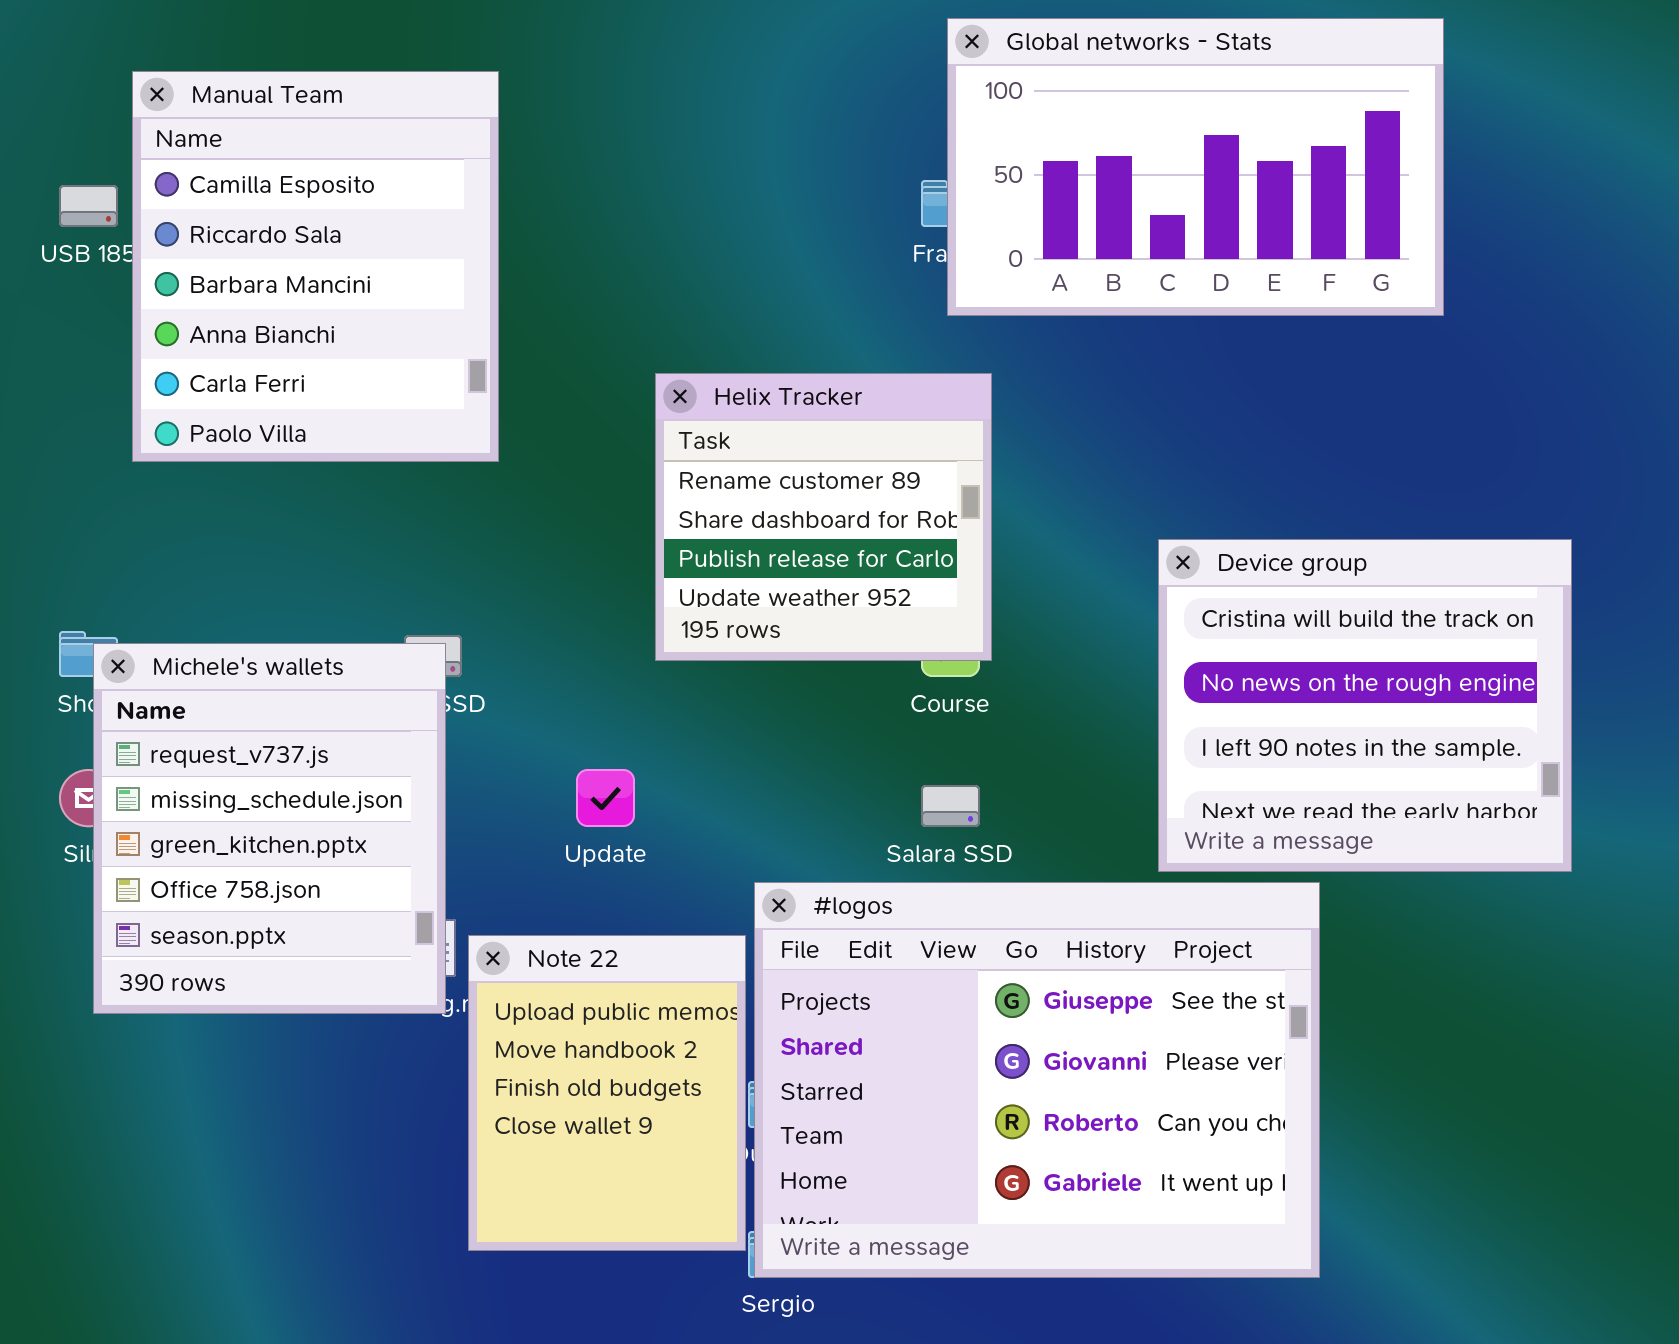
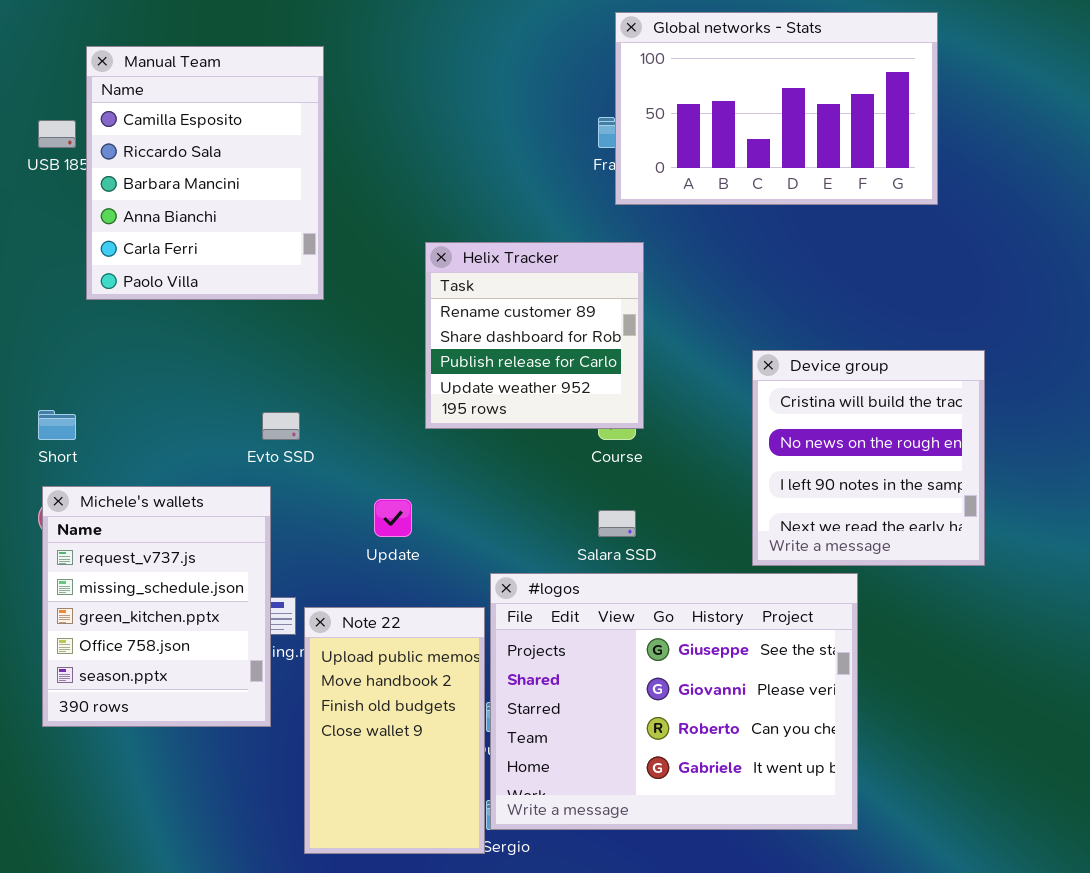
Device group: [1158,539,1572,872] -> [752,350,985,566], resized
Michele's wallets: [93,643,446,1014] -> [42,486,271,727], moved
Note 22: [468,935,746,1251] -> [304,607,485,854], resized

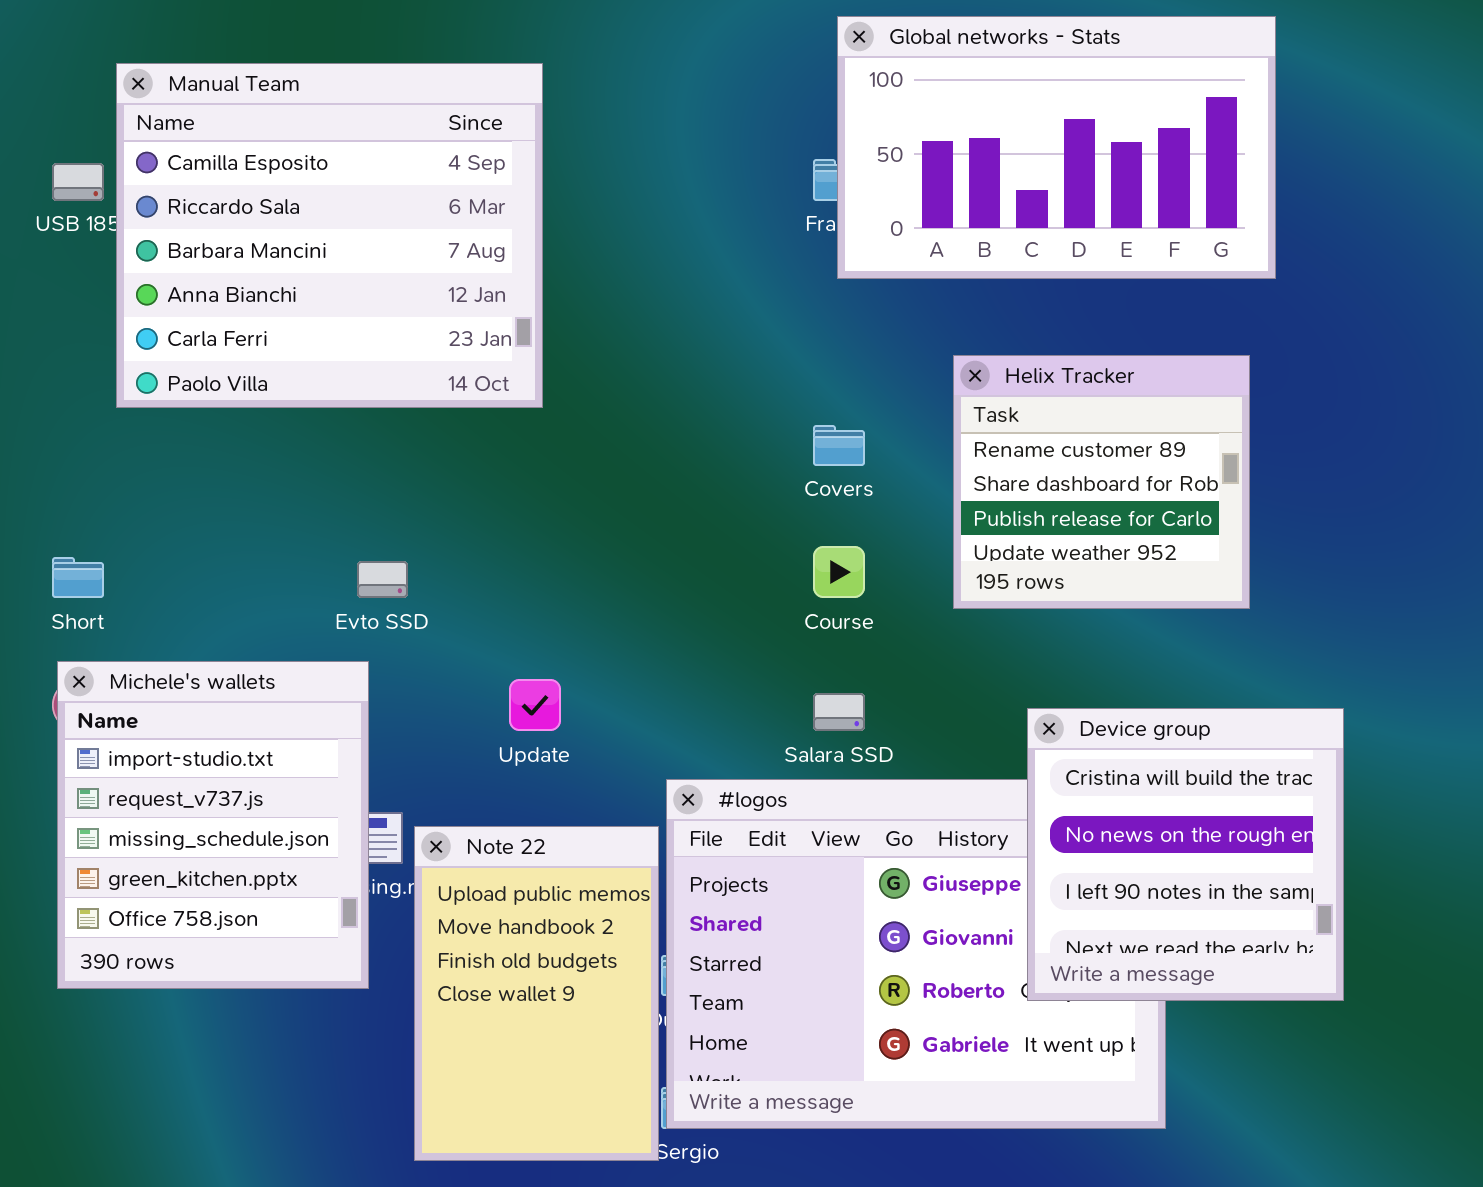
Manual Team: [86,46,324,300] -> [116,63,543,408], resized
Helix Tracker: [425,242,644,429] -> [953,355,1250,609], moved
Device group: [752,350,985,566] -> [1027,708,1344,1001], moved
Michele's wallets: [42,486,271,727] -> [57,661,369,989], scrolled up 1 row

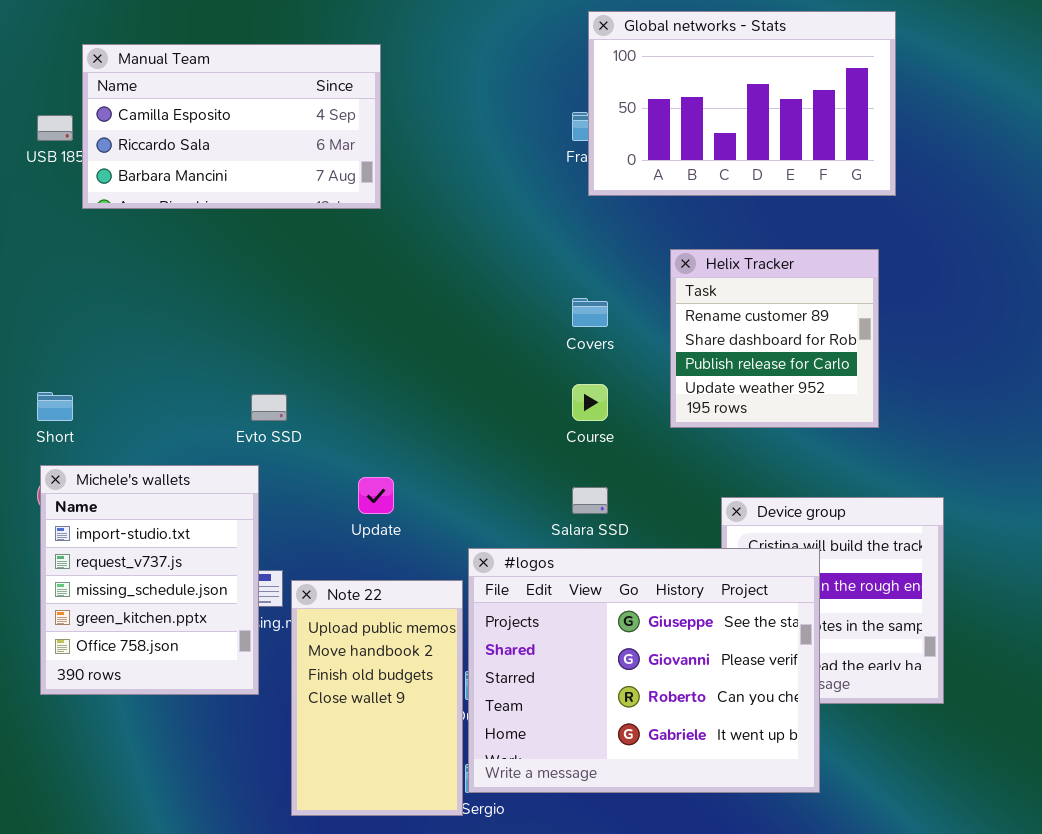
Manual Team: [116,63,543,408] -> [82,44,381,209], resized
#logos: [666,779,1166,1129] -> [468,548,820,793], raised

